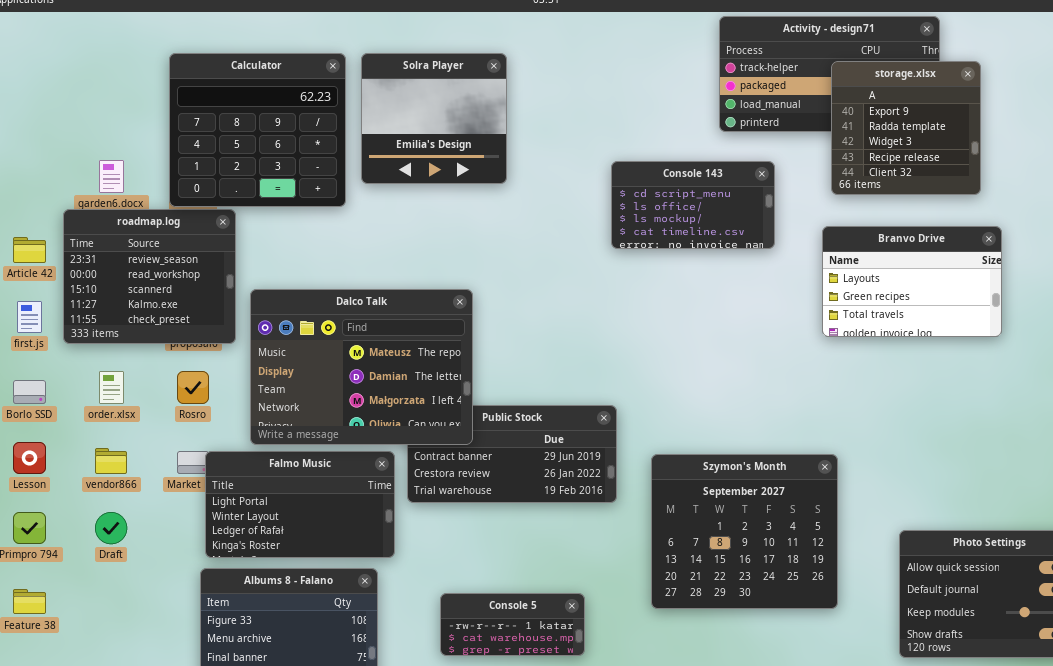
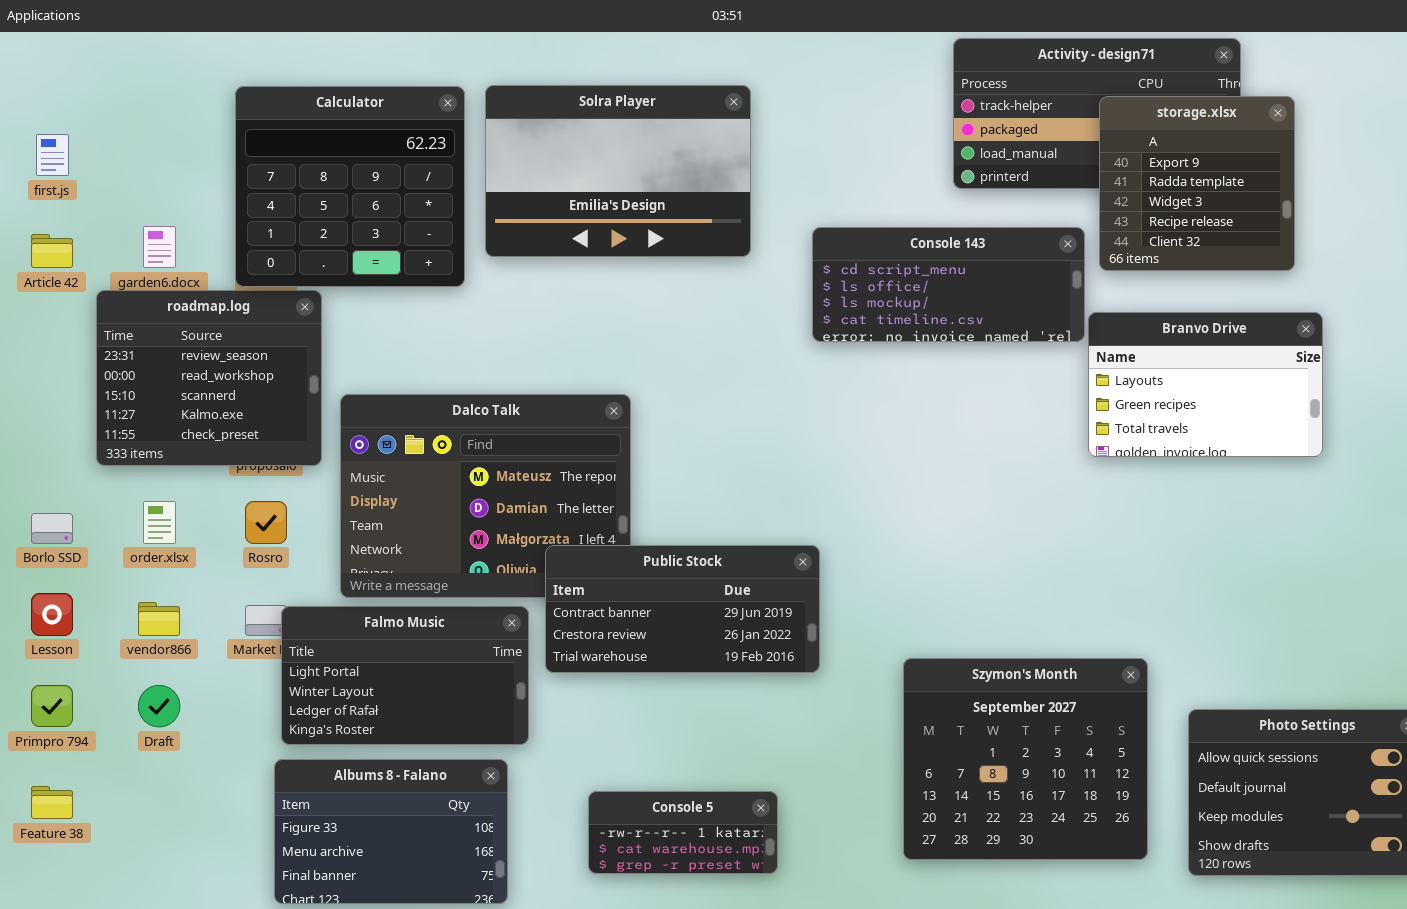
Solra Player: [361,53,507,184] -> [485,85,751,257], resized
Console 143: [611,161,775,249] -> [812,227,1085,342], resized
Article 42: [13,237,46,263] -> [31,234,73,268], moved
first.js: [17,301,42,333] -> [36,134,69,176], moved
Public Stock: [407,405,617,503] -> [545,545,820,673], raised
Szymon's Month: [651,454,838,609] -> [903,658,1148,860], moved

